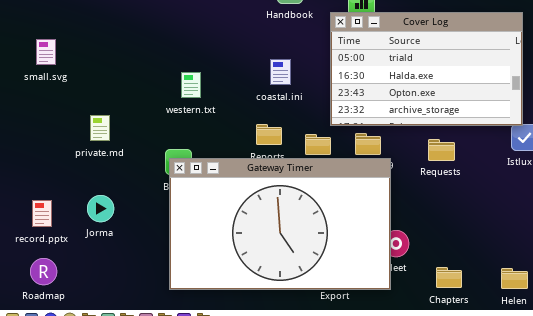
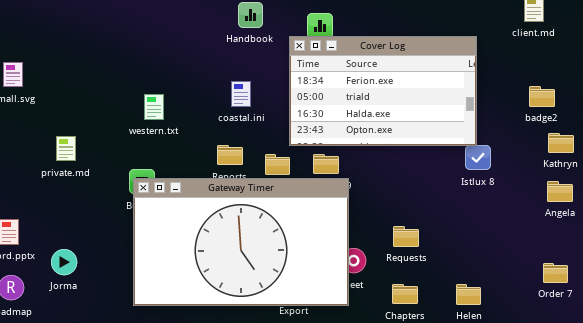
Cover Log: [330,12,523,126] -> [289,36,477,146], scrolled up 1 row
Requests: [428,139,455,161] -> [393,226,419,247], moved
Jorma: [87,195,114,222] -> [51,249,77,275], moved

